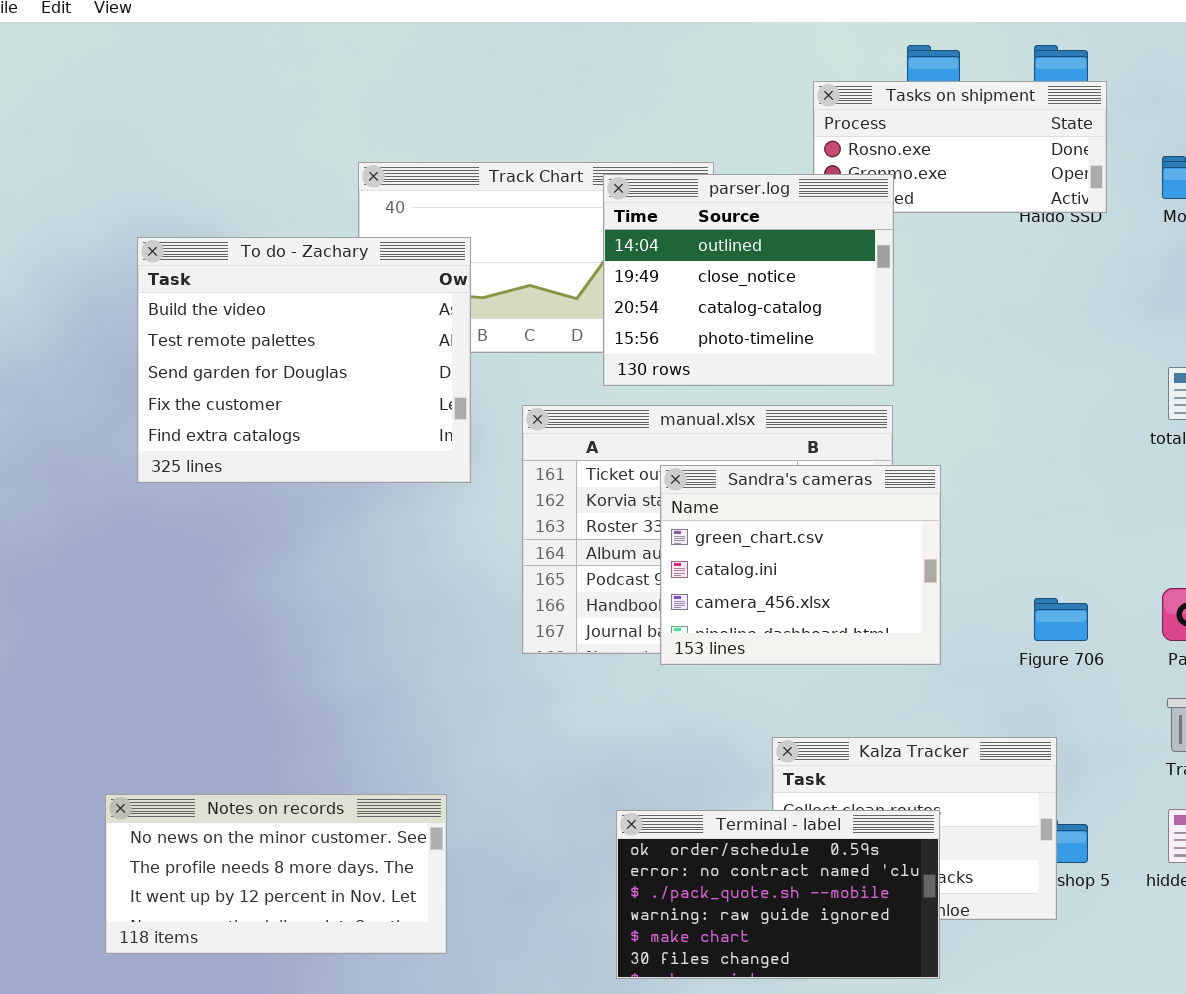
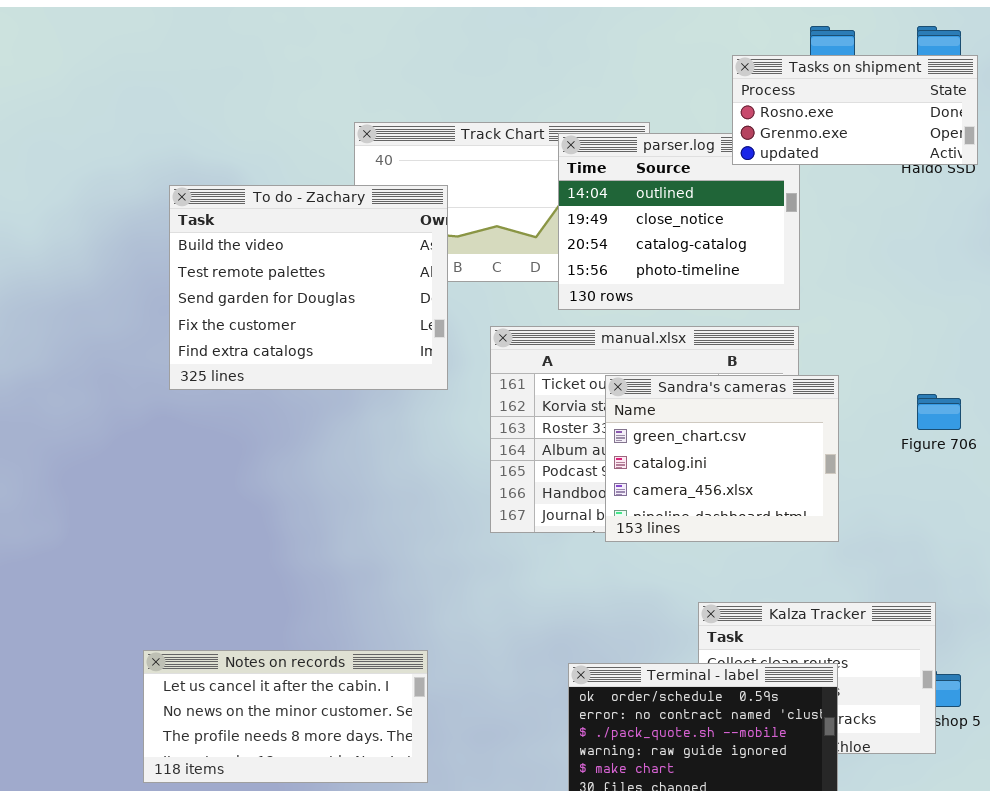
Tasks on shipment: [813,81,1107,213] -> [732,55,978,165], raised
Figure 706: [1034,598,1088,641] -> [917,394,961,430], moved
Notes on records: [105,794,447,954] -> [143,650,428,783], scrolled up 1 row

